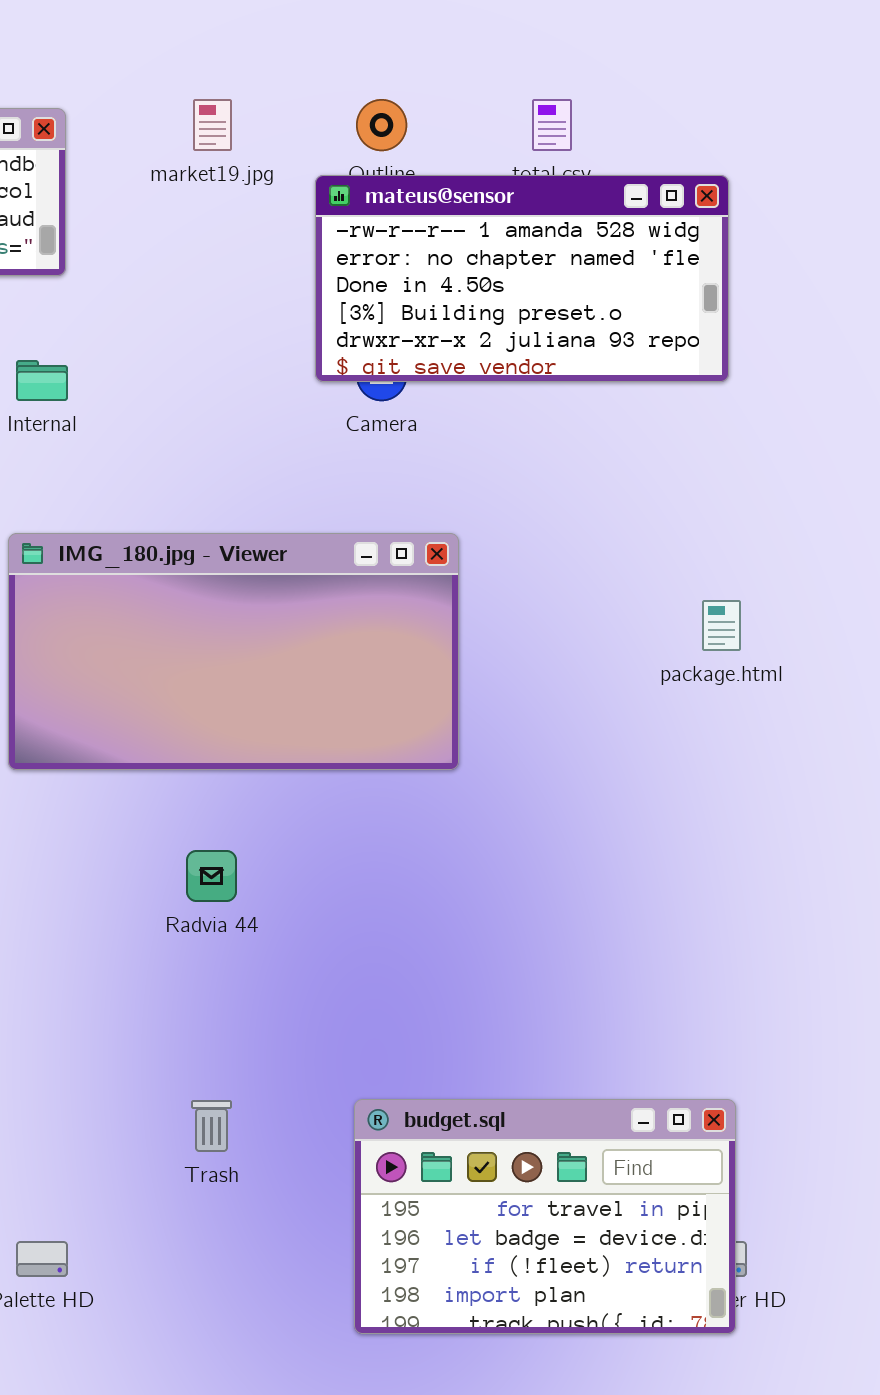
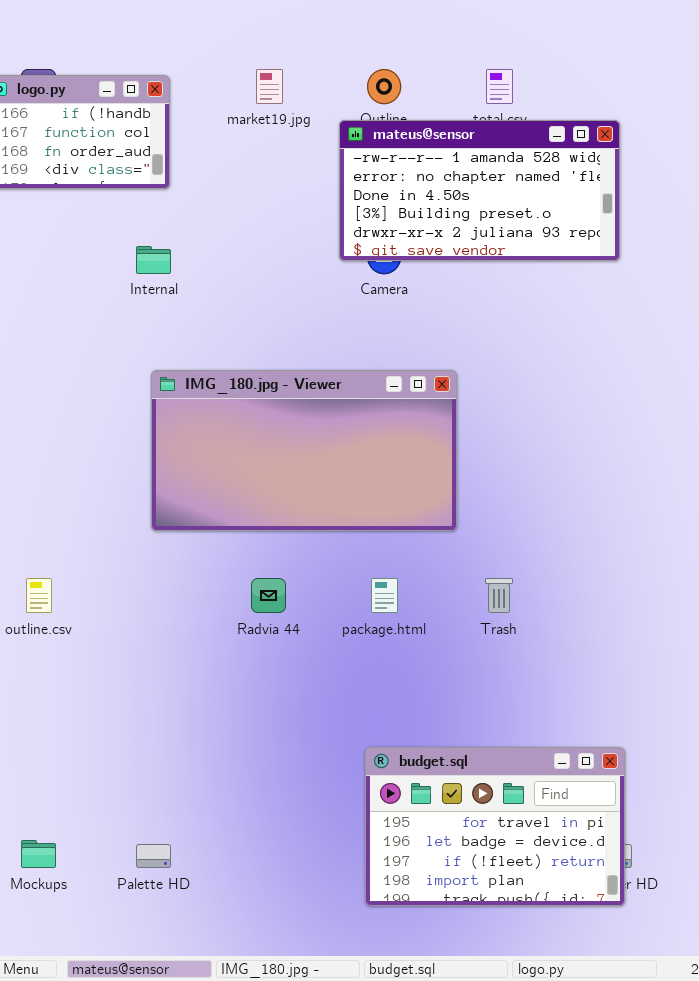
IMG_180.jpg - Viewer: [8,533,459,770] -> [151,370,457,531], moved
package.html: [702,600,741,651] -> [371,578,398,613], moved
Trash: [191,1100,232,1152] -> [485,578,513,613], moved

